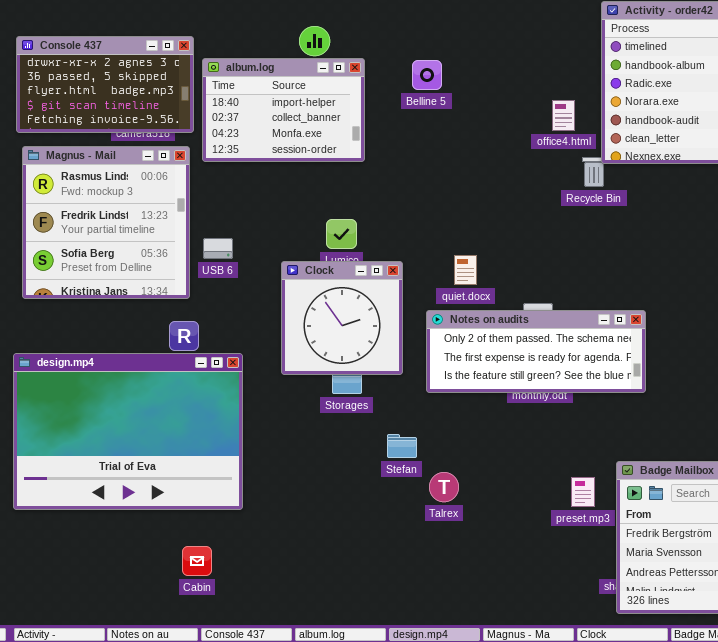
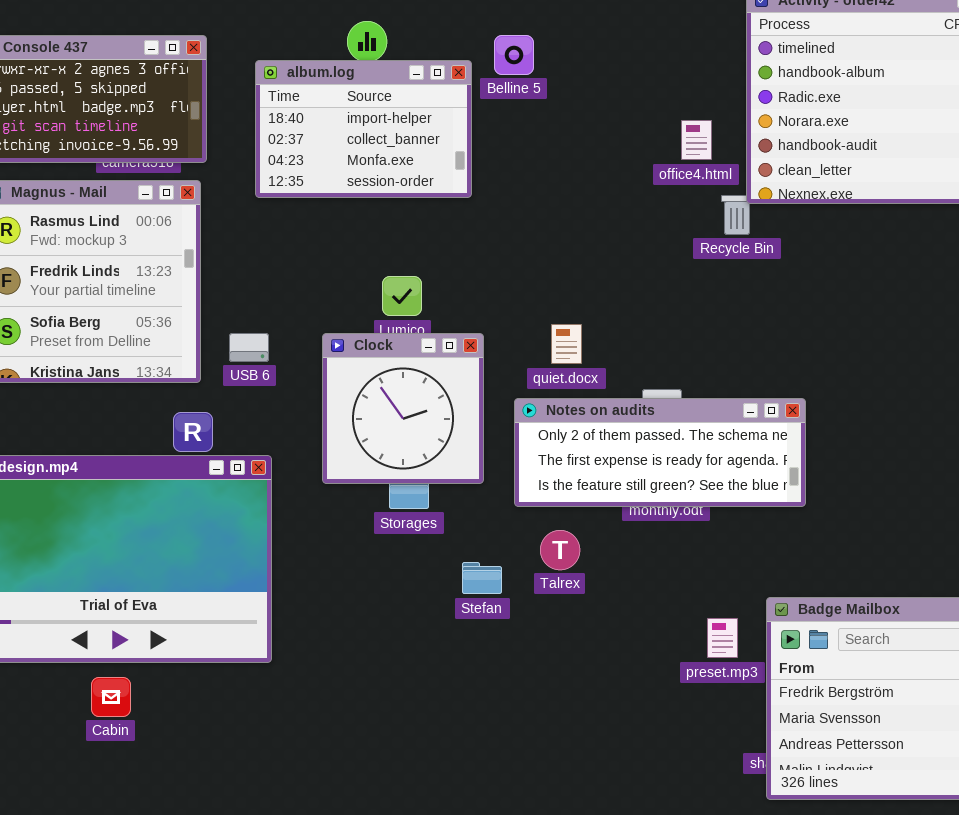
album.log: [202,58,365,162] -> [255,60,472,198], moved
Belline 5: [412,60,442,90] -> [494,35,534,75], moved
USB 6: [203,238,233,259] -> [229,333,269,362], moved
Talrex: [429,472,459,502] -> [540,530,580,570], moved
Cabin: [182,546,212,576] -> [91,677,131,717], moved

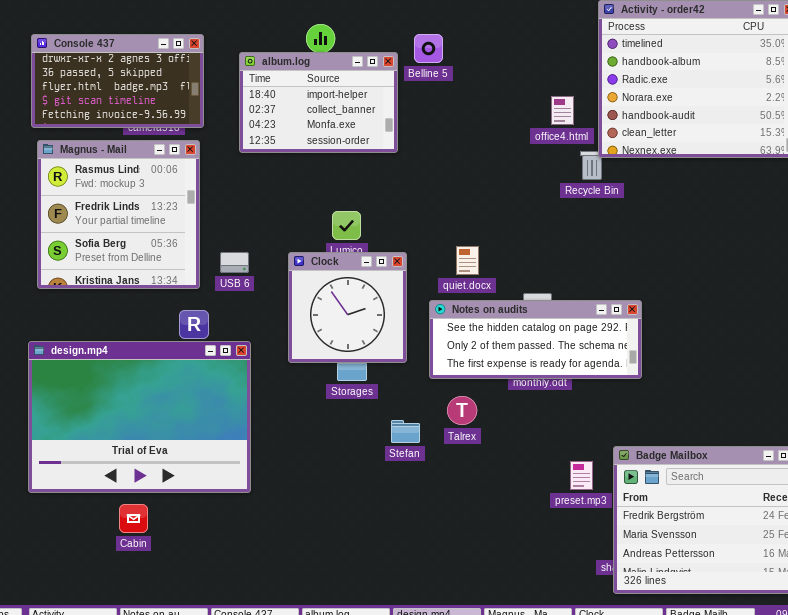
Notes on audits: [514,398,806,507] -> [429,300,642,379], scrolled up 1 row

